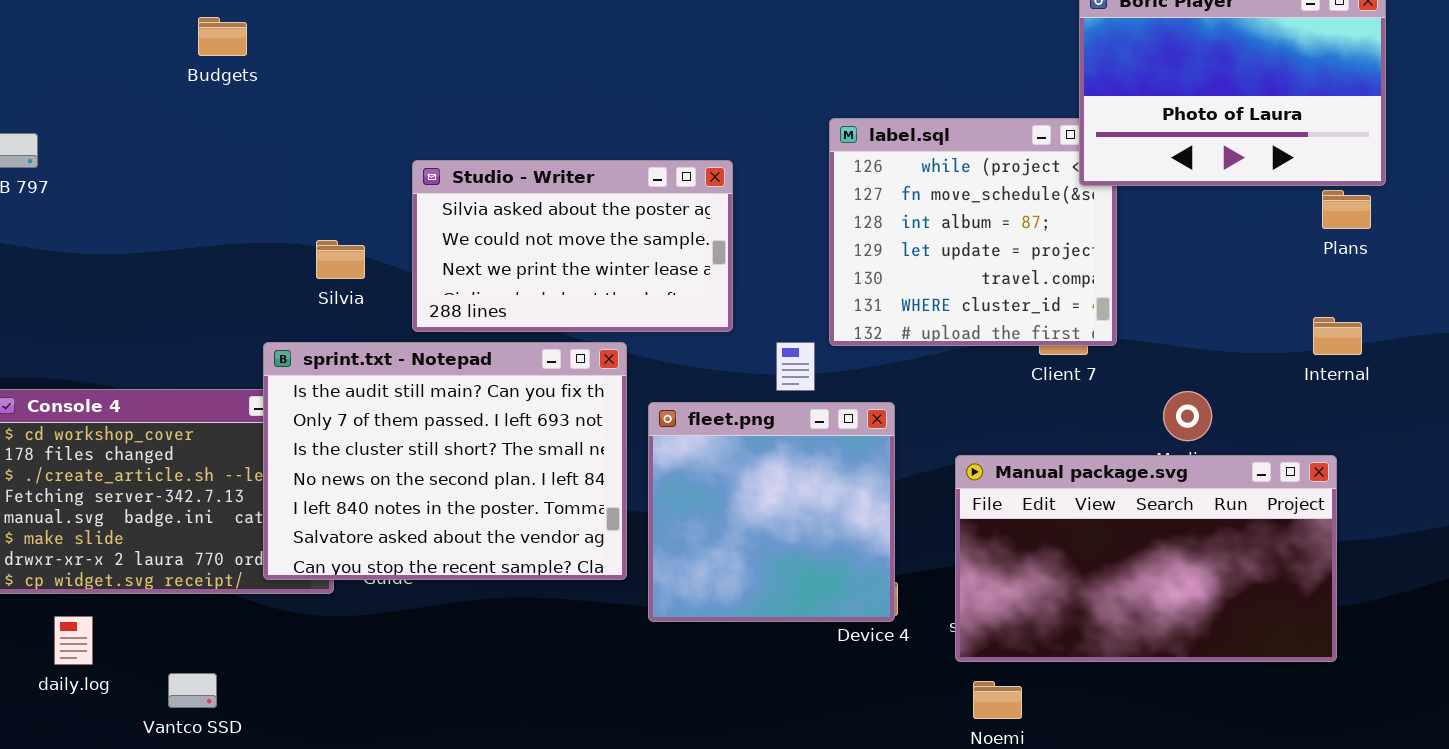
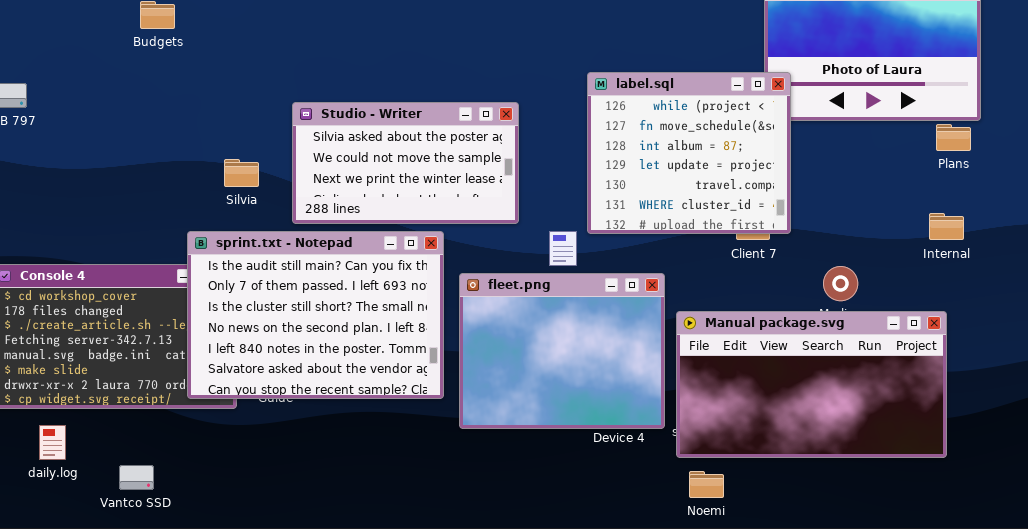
label.sql: [829,118,1117,346] -> [587,72,791,234], raised
fleet.png: [648,402,895,622] -> [459,273,665,429], resized

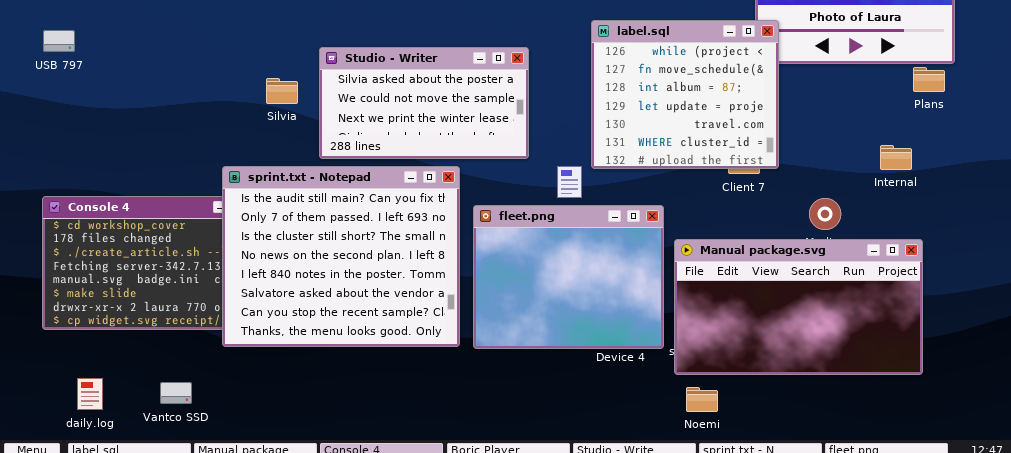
Silvia: [224,159,259,187] -> [266,78,298,104], moved
Internal: [929,213,964,240] -> [880,145,912,170], moved
sprint.txt - Notepad: [187,231,444,399] -> [222,166,460,347], resized
daily.log: [39,425,66,460] -> [77,378,103,410], moved

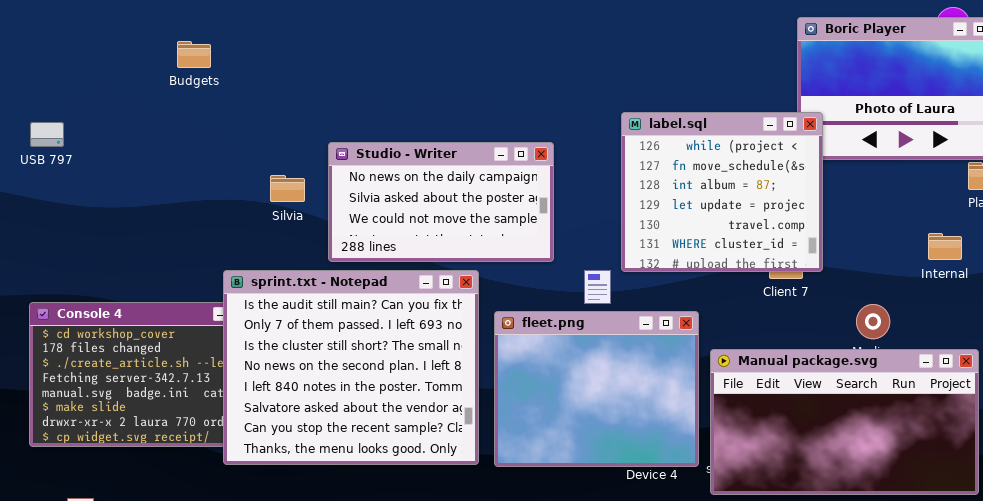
Studio - Writer: [319,47,529,159] -> [328,142,554,262], scrolled up 1 row
Internal: [880,145,912,170] -> [928,233,962,260], moved

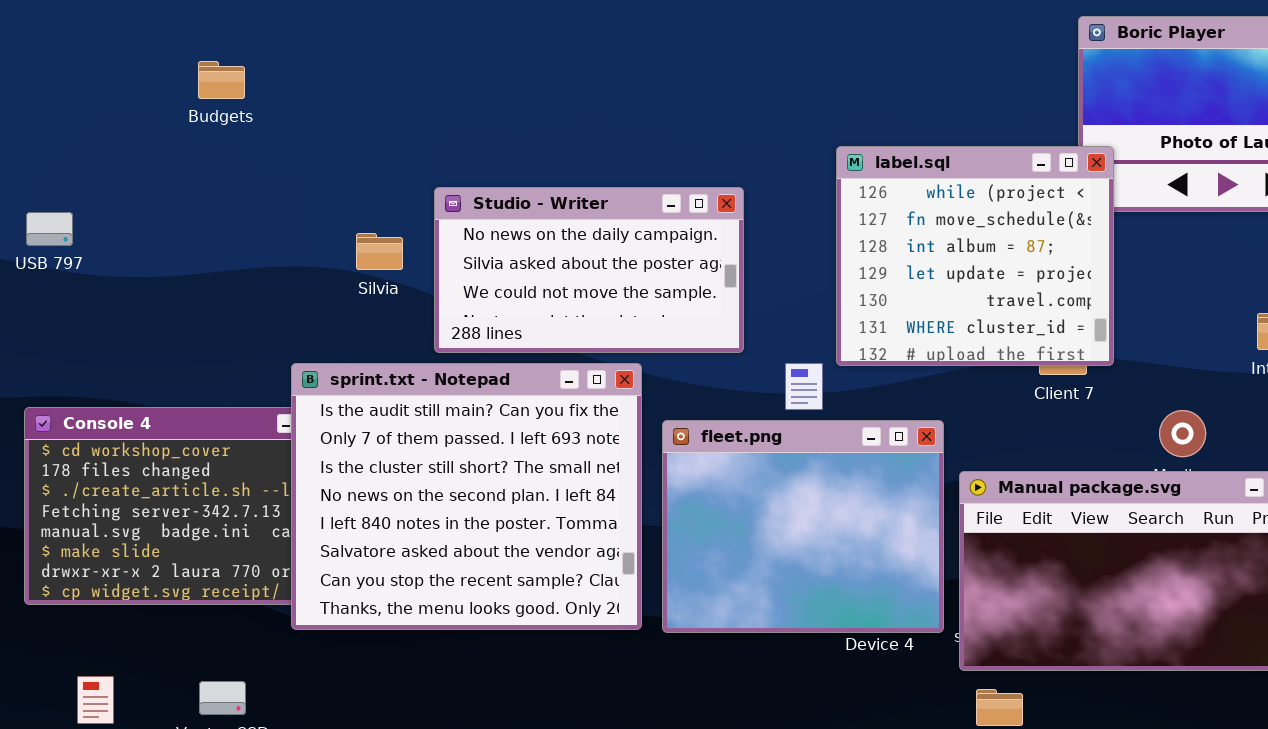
Budgets: [177,41,211,68] -> [198,61,245,99], moved
USB 797: [30,122,64,147] -> [26,212,73,246], moved

